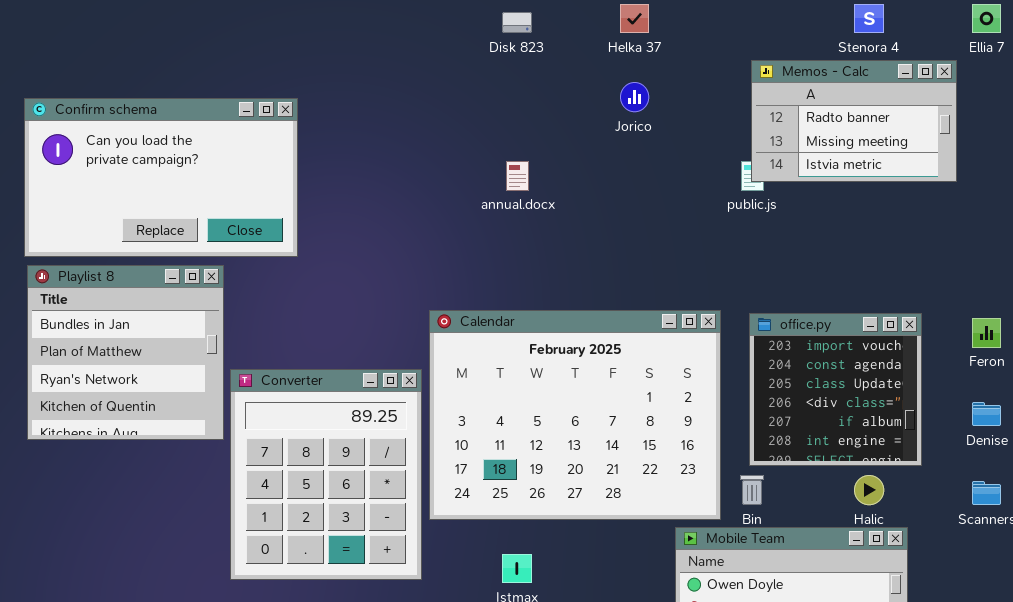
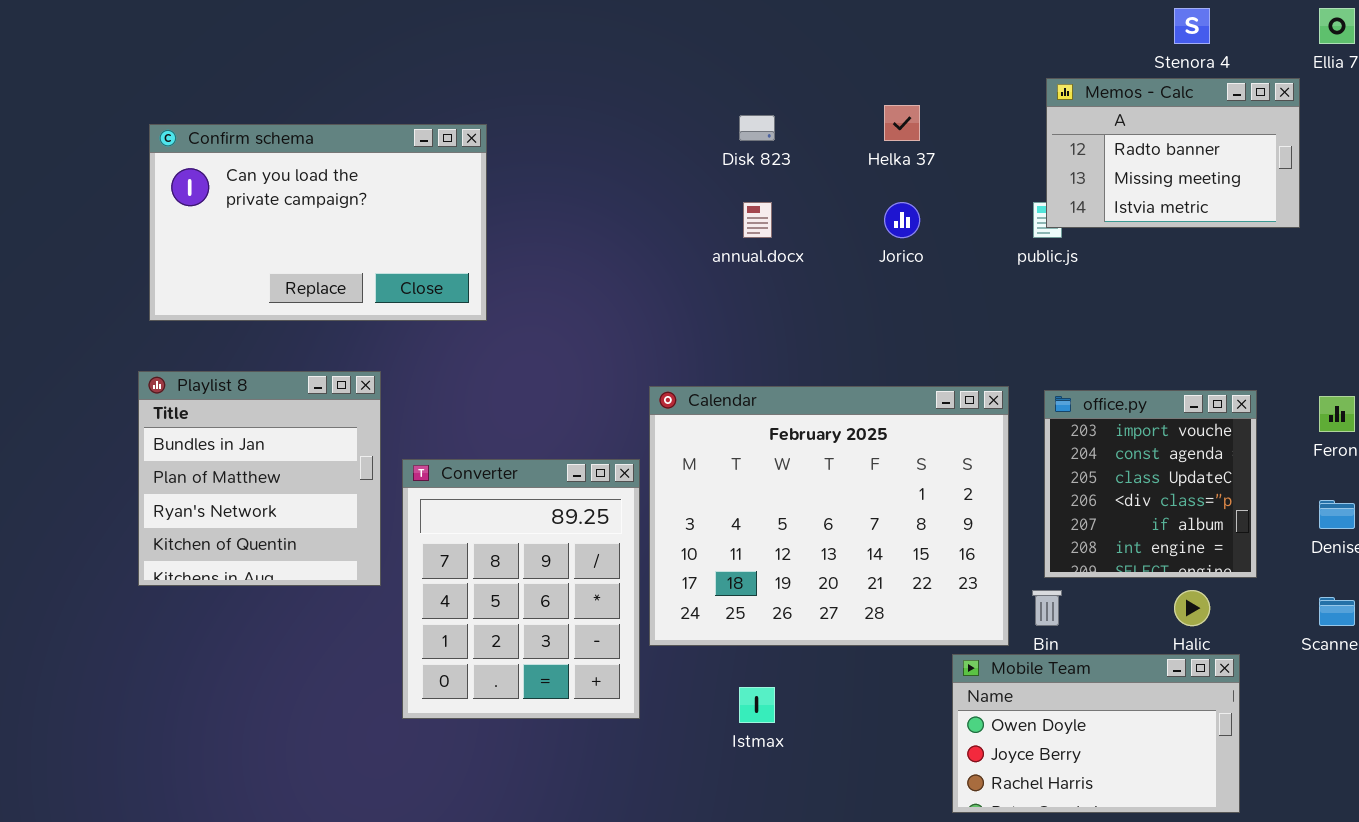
Helka 37: [620,4,649,33] -> [884,105,920,141], moved
Disk 823: [502,12,532,33] -> [739,115,775,141], moved
Jorico: [620,82,649,112] -> [884,202,920,238], moved
Playlist 8: [27,265,224,440] -> [138,371,381,586], moved

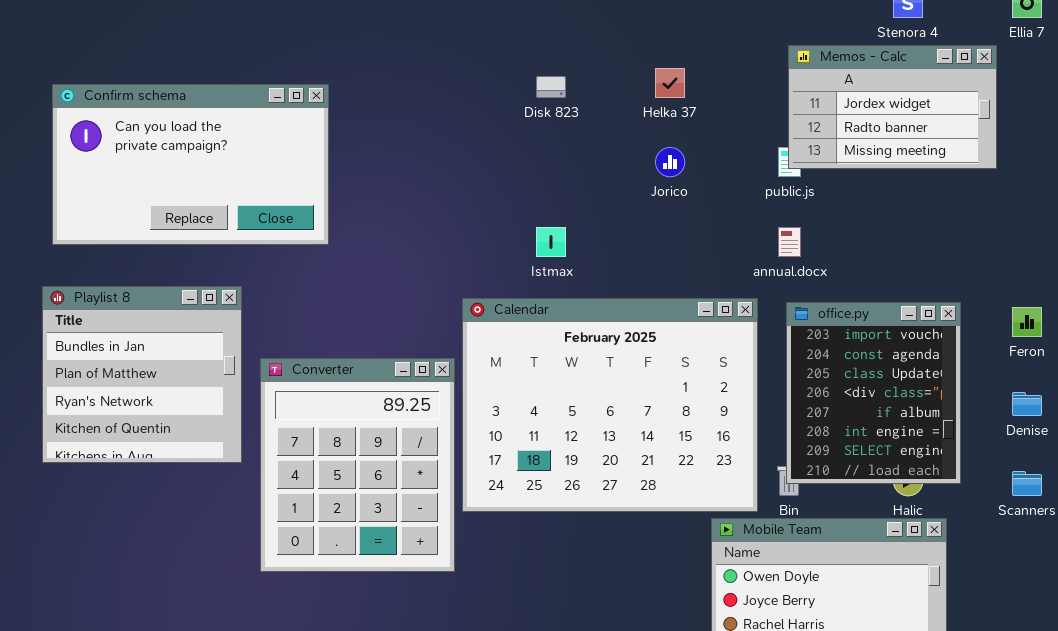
Memos - Calc: [1046,78,1300,228] -> [788,45,997,169], scrolled up 1 row
annual.docx: [743,202,772,238] -> [778,227,801,257], moved
office.py: [1044,390,1257,578] -> [786,302,961,484], resized
Istmax: [739,687,775,723] -> [536,227,566,257], moved

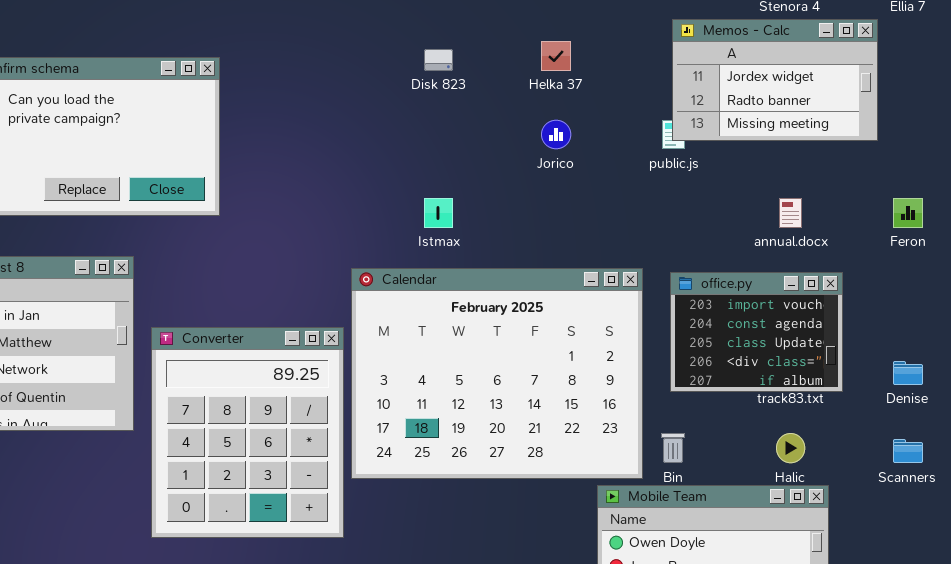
annual.docx: [778,227,801,257] -> [779,198,802,228], moved
office.py: [786,302,961,484] -> [670,272,843,392], resized
Feron: [1012,307,1042,337] -> [893,198,923,228], moved

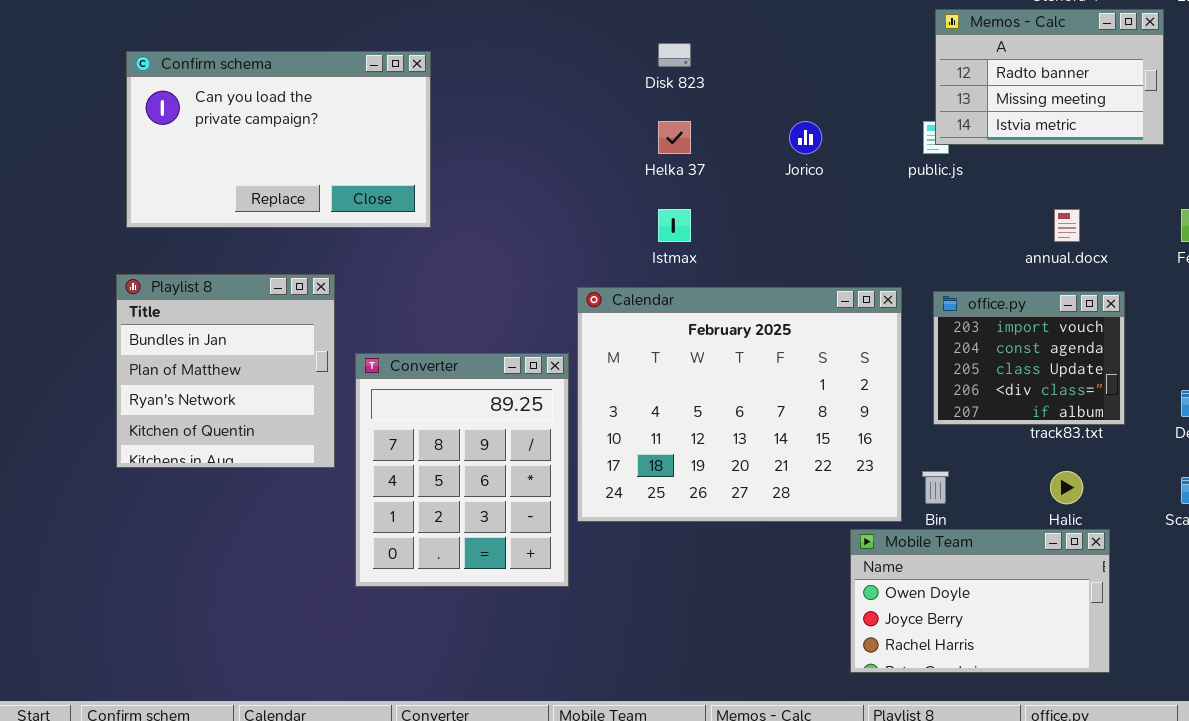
Memos - Calc: [672,19,878,141] -> [935,9,1164,145], scrolled down 1 row
Helka 37: [541,41,571,71] -> [658,121,691,154], moved

